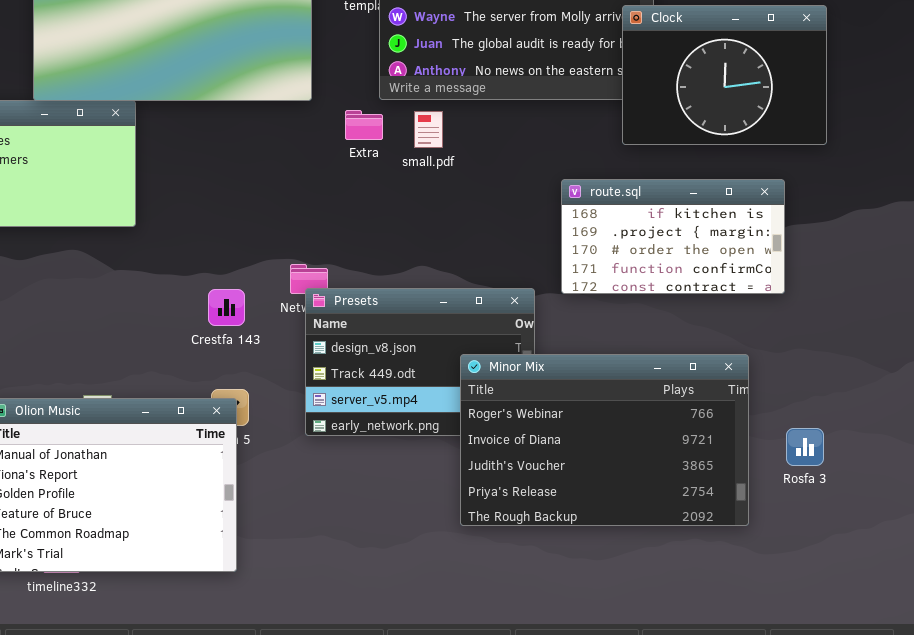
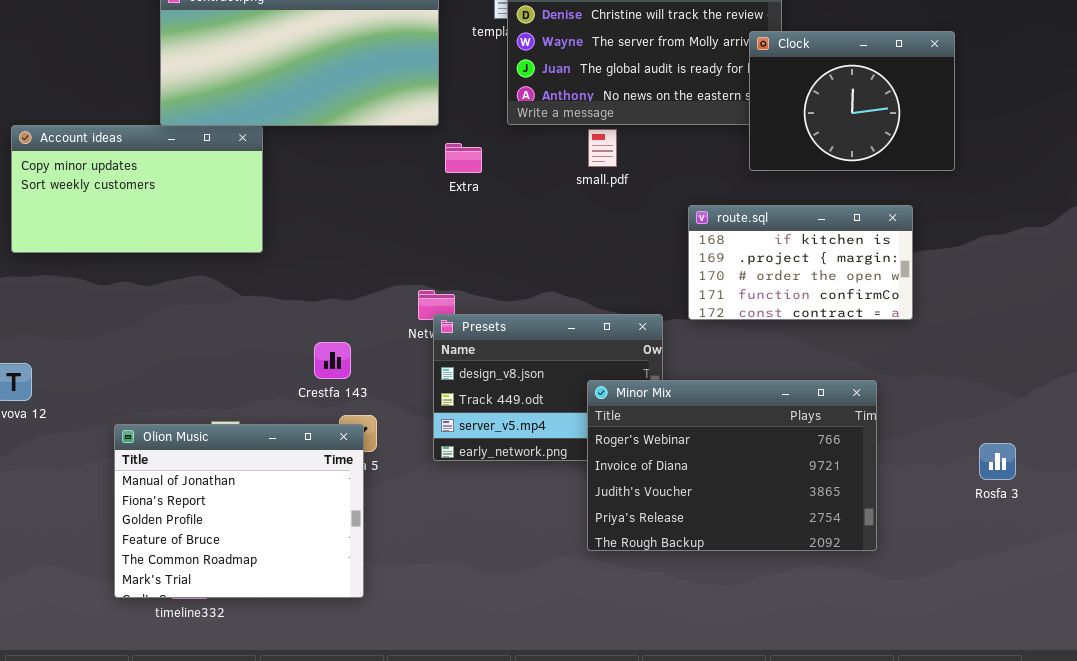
Extra: [345,110,383,140] -> [445,143,482,173], moved
small.pdf: [414,111,443,148] -> [588,129,617,167], moved
Crestfa 143: [208,289,245,326] -> [314,342,351,379], moved
Rosfa 3: [786,428,824,466] -> [979,443,1016,480], moved

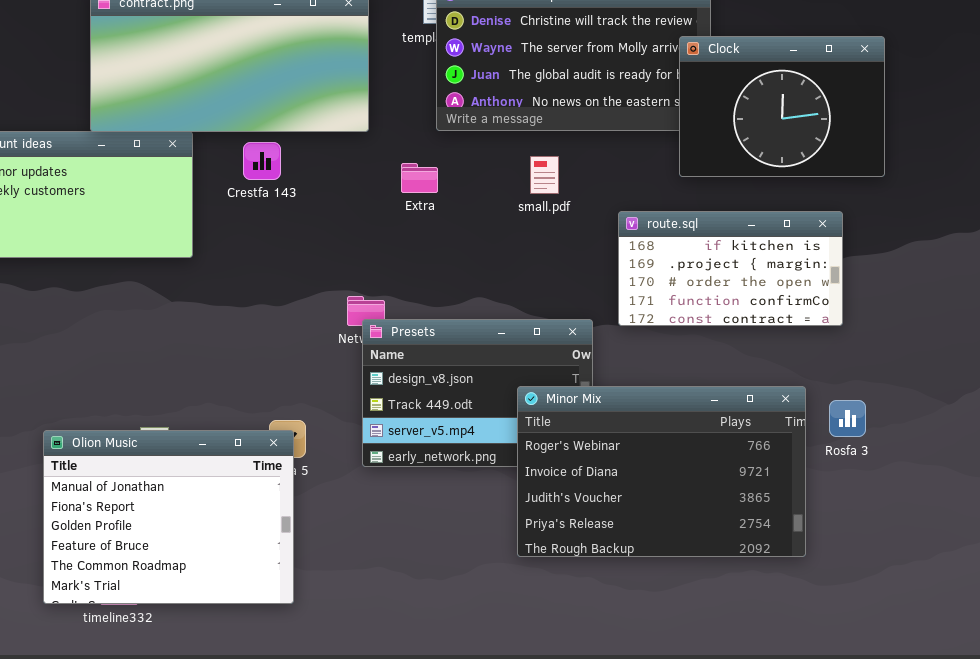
small.pdf: [588,129,617,167] -> [530,156,559,194], moved
Extra: [445,143,482,173] -> [401,163,438,193], moved
Crestfa 143: [314,342,351,379] -> [243,142,281,180], moved
Rosfa 3: [979,443,1016,480] -> [829,400,866,437], moved

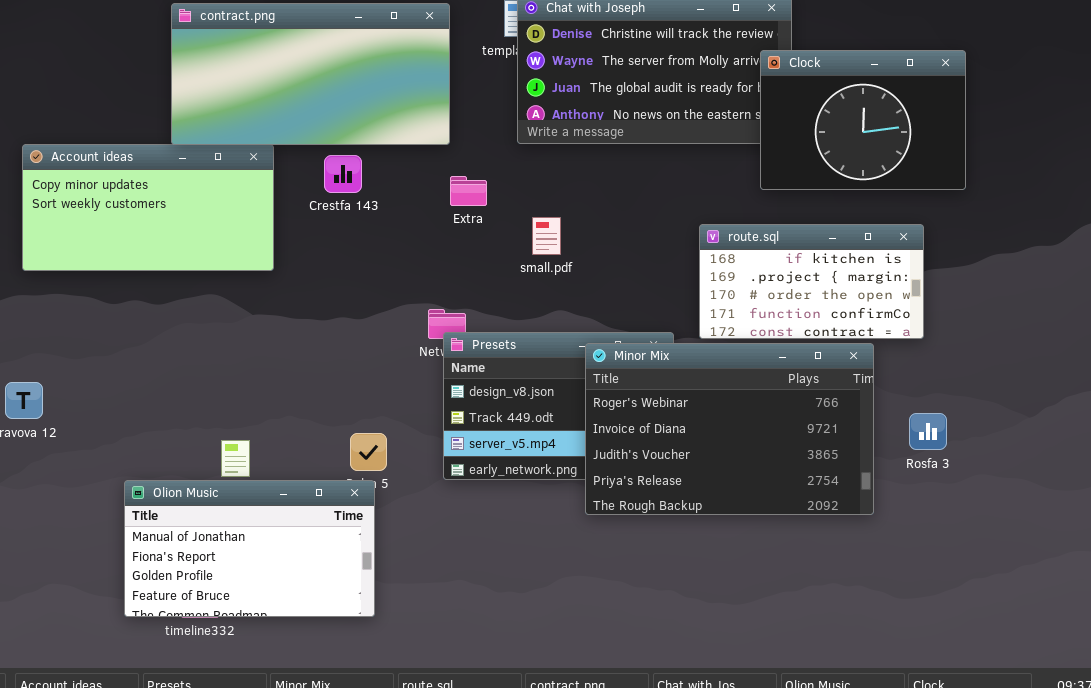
small.pdf: [530,156,559,194] -> [532,217,561,255], moved
Extra: [401,163,438,193] -> [450,176,487,206], moved
Minor Mix: [517,386,806,557] -> [585,343,874,515], moved
Olion Music: [43,430,294,604] -> [124,480,375,617], resized

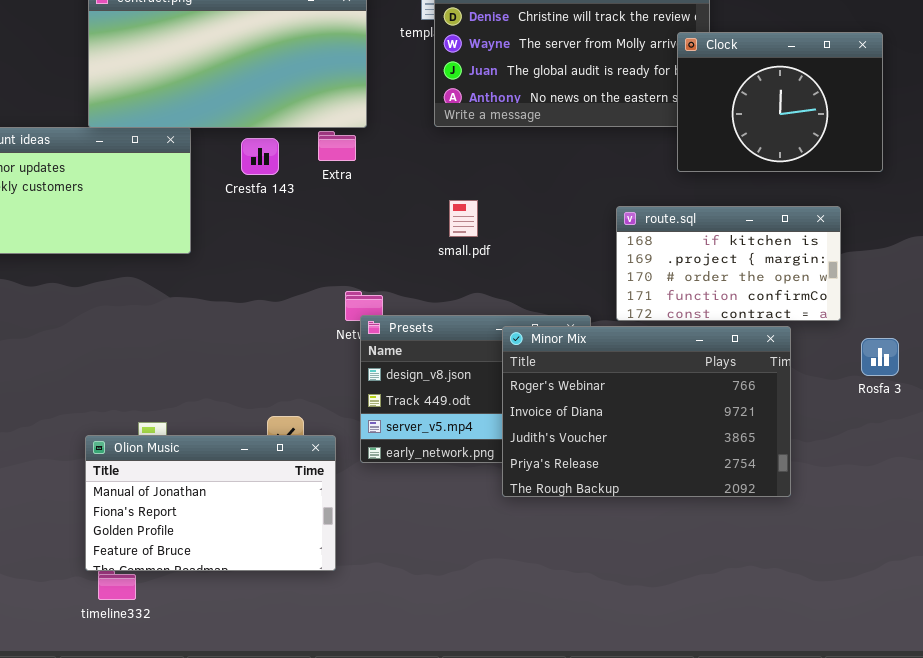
Extra: [450,176,487,206] -> [318,131,356,161], moved
Rosfa 3: [909,413,947,450] -> [861,338,899,376], moved
Olion Music: [124,480,375,617] -> [85,435,336,571], moved

